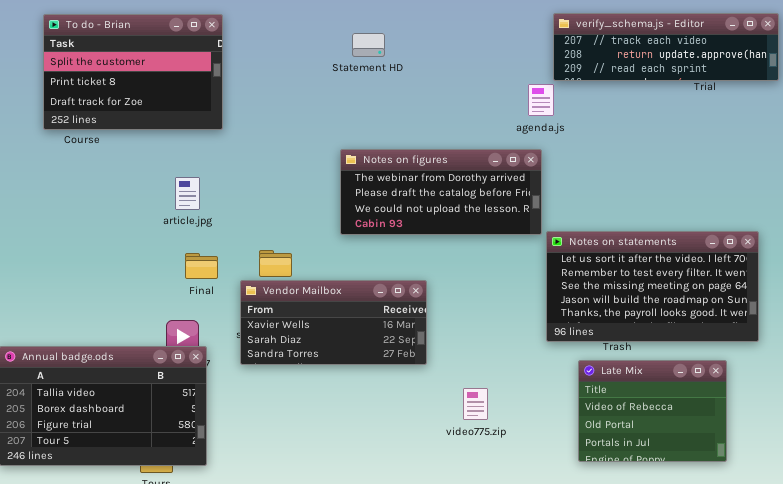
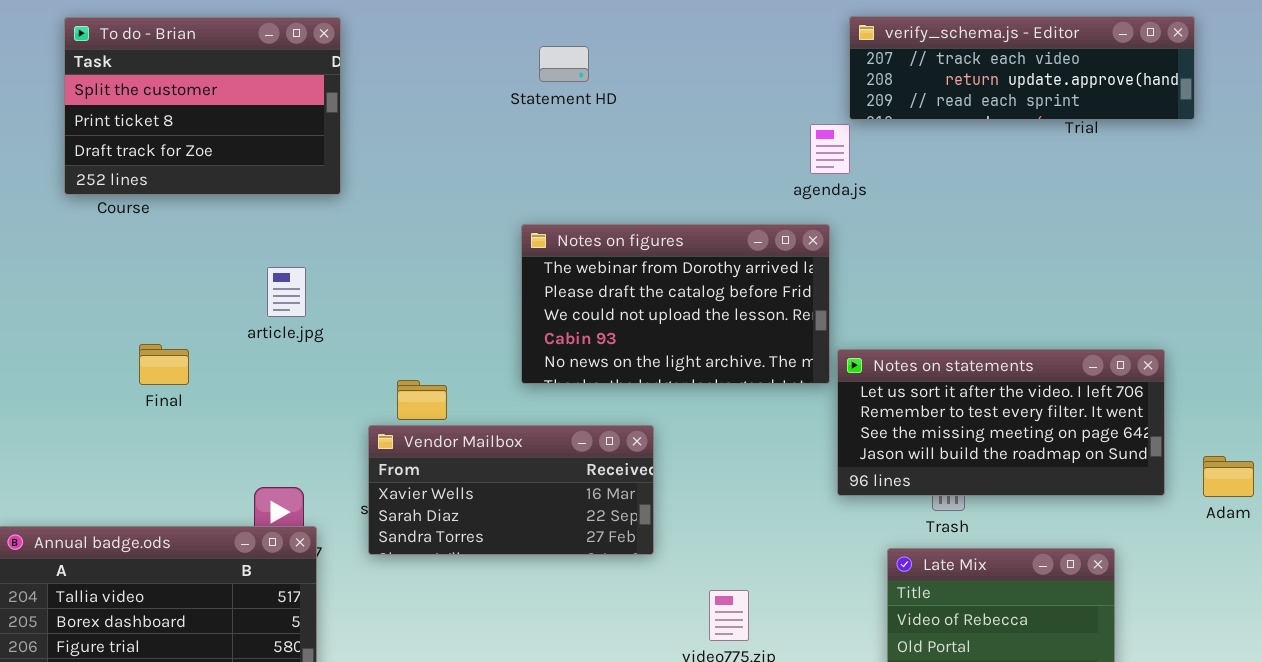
Notes on figures: [340,149,542,235] -> [521,224,830,384], resized
Notes on statements: [546,231,759,342] -> [837,349,1165,496], resized
Final: [185,253,218,279] -> [139,344,189,385], moved

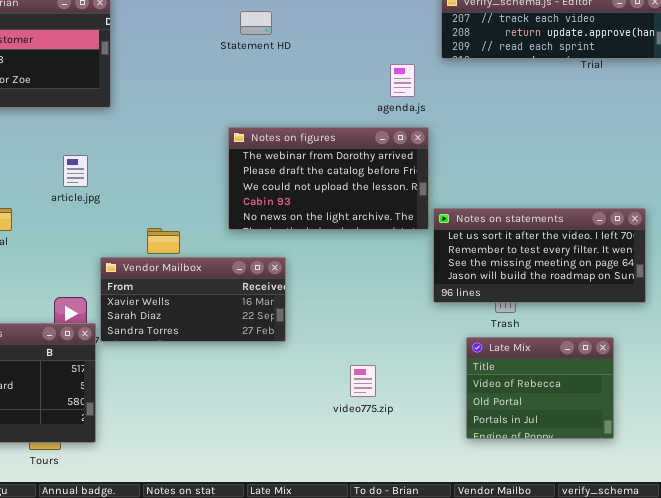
agenda.js: [810,124,850,174] -> [390,64,415,97], moved
Vendor Mailbox: [368,425,654,555] -> [100,257,286,342], moved

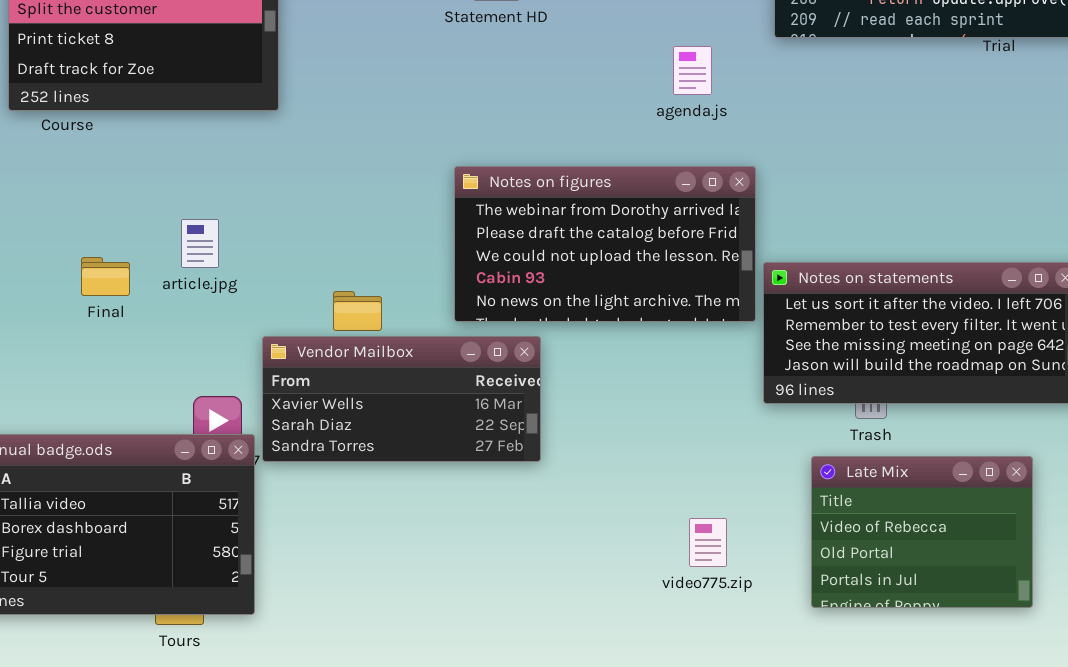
agenda.js: [390,64,415,97] -> [673,46,712,95], moved
Notes on figures: [228,127,429,230] -> [454,166,756,322], moved
article.jpg: [63,155,88,187] -> [181,219,219,268], moved
video775.zip: [350,365,376,397] -> [689,518,727,567], moved

